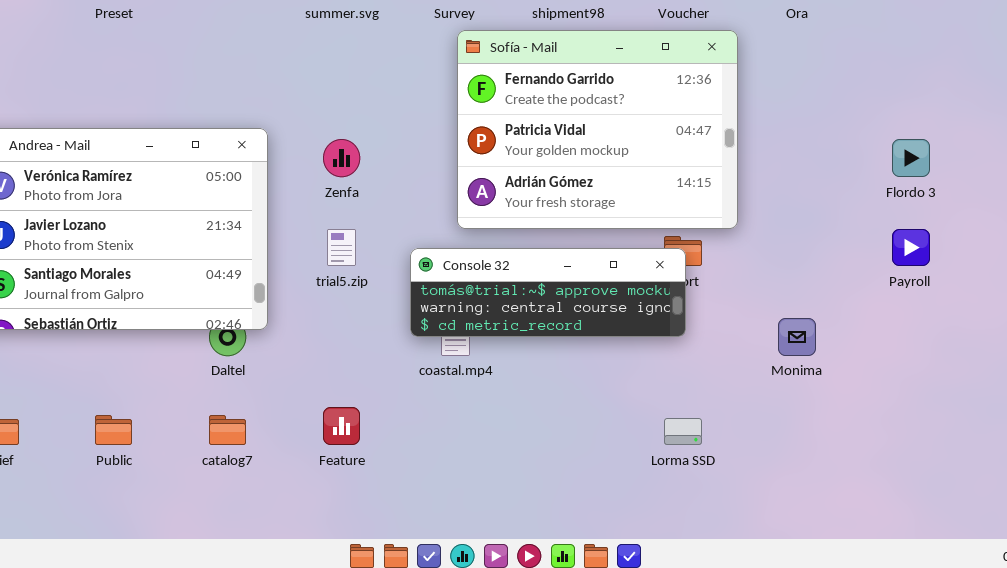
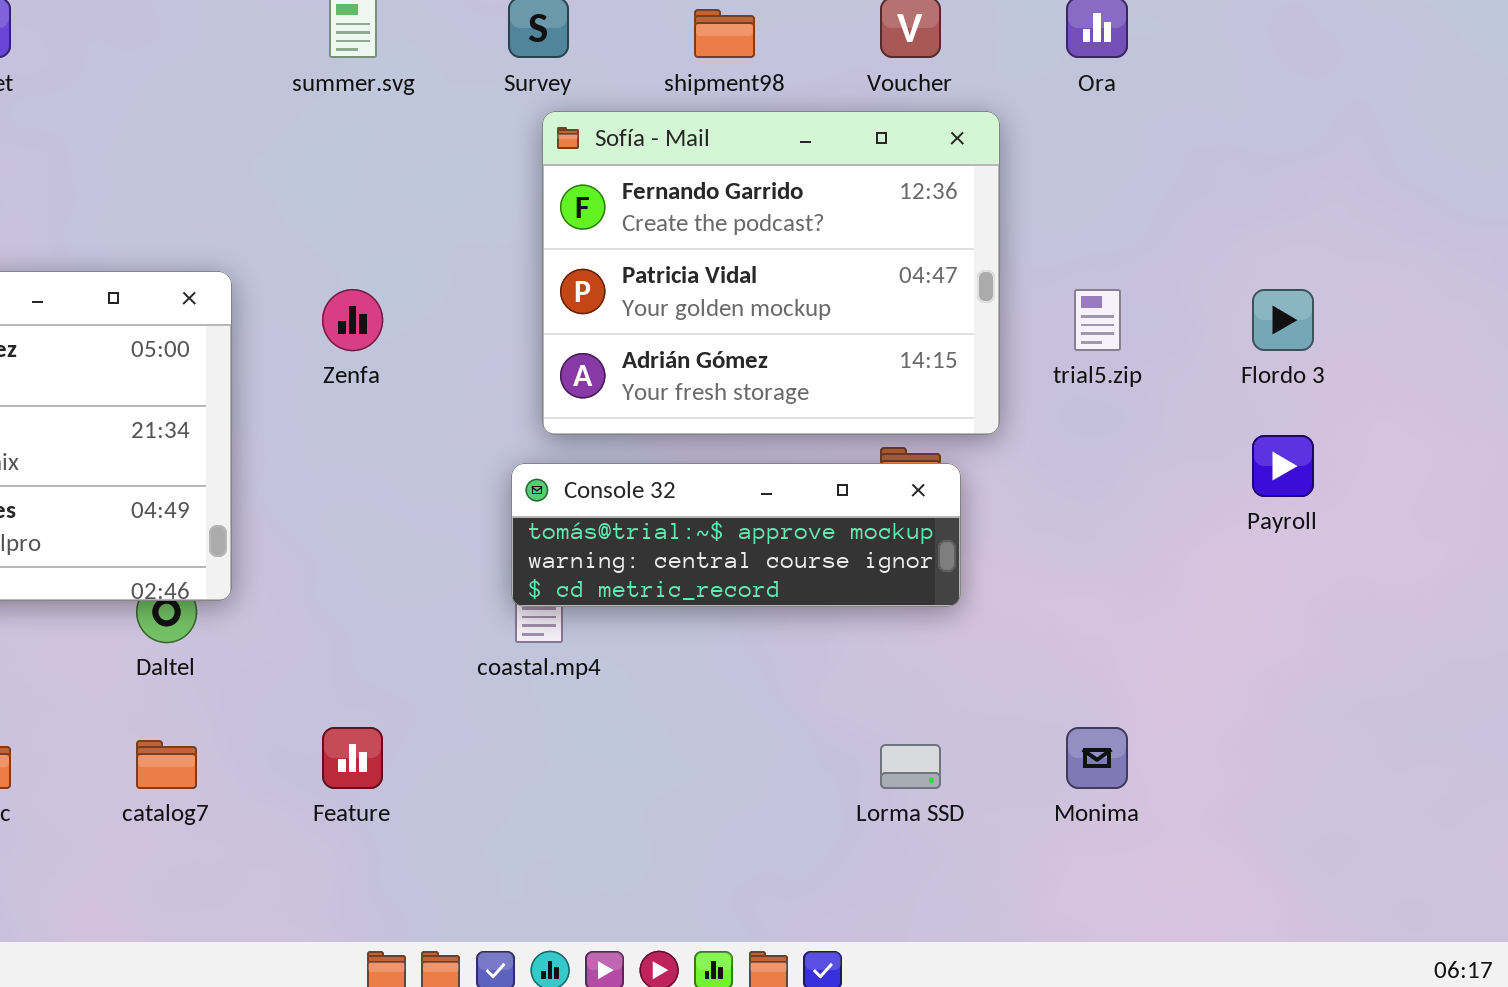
trial5.zip: [327,229,356,266] -> [1074,289,1121,351], moved
Console 32: [410,248,686,337] -> [511,463,961,607], moved
Monima: [778,318,816,356] -> [1066,727,1128,789], moved

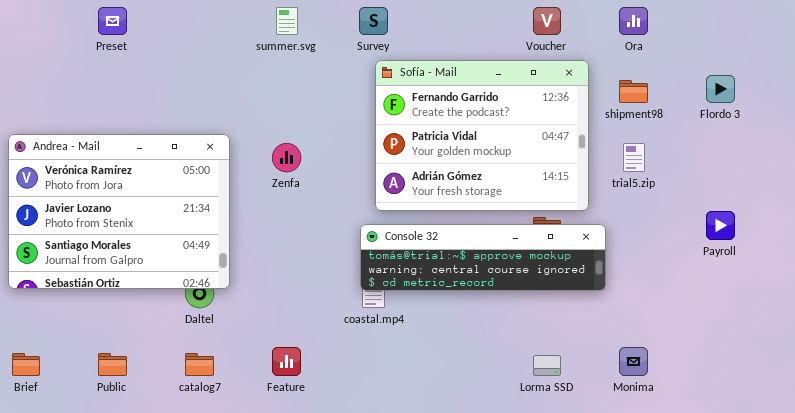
shipment98: [694,9,755,58] -> [619,80,648,103], moved
Flordo 3: [1252,289,1314,351] -> [706,75,735,103], moved
Console 32: [511,463,961,607] -> [360,224,606,291], resized

